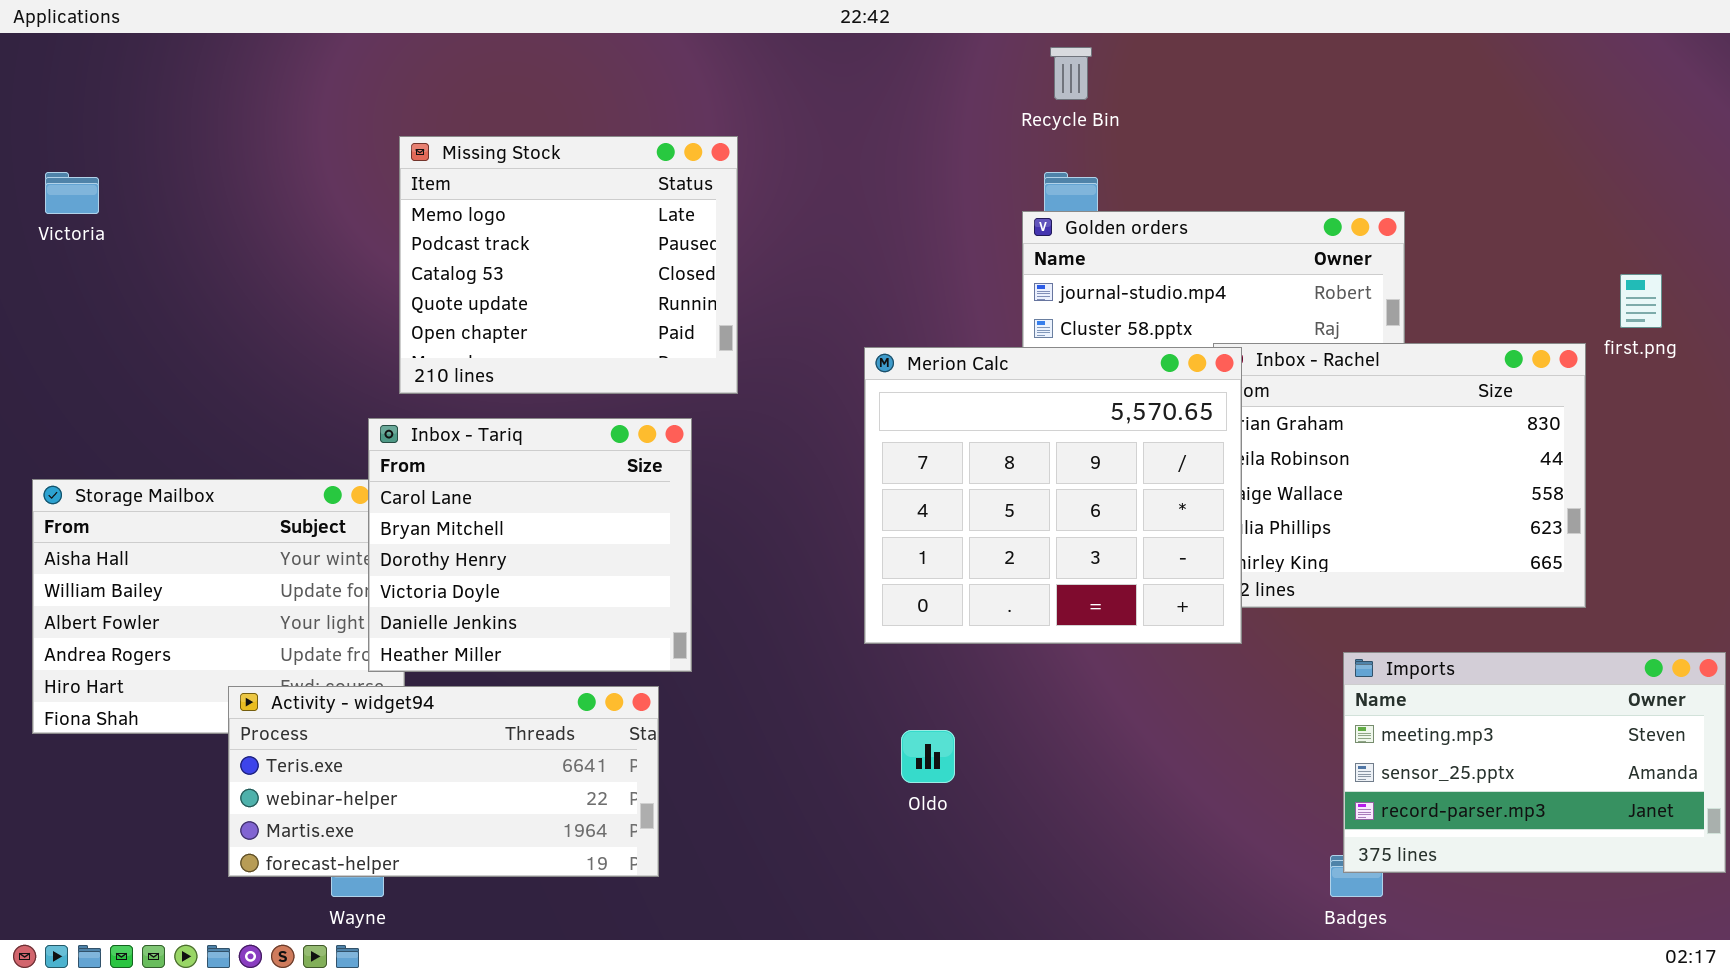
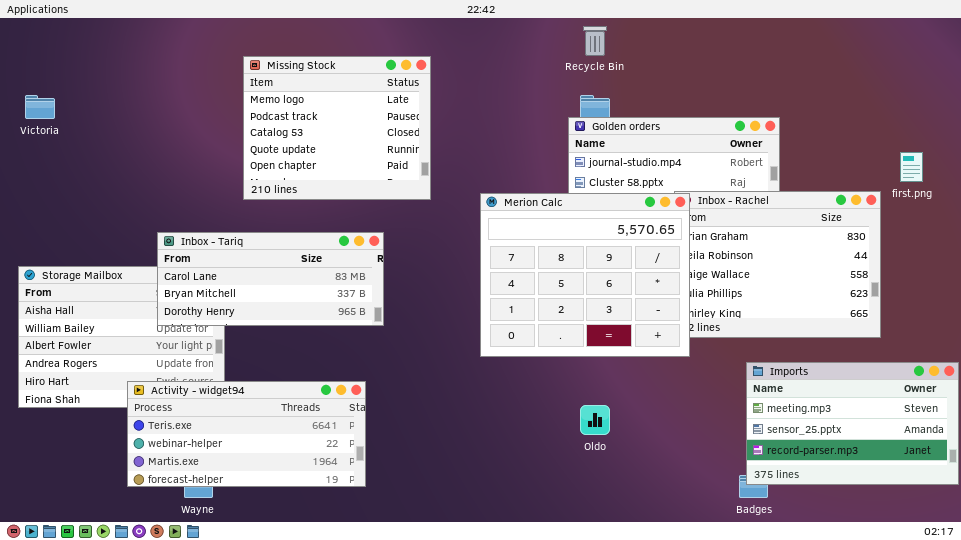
Missing Stock: [399,136,738,394] -> [243,56,431,200], moved
Inbox - Tariq: [368,418,692,672] -> [157,232,384,326], resized
Oldo: [901,730,955,783] -> [580,405,610,435], moved

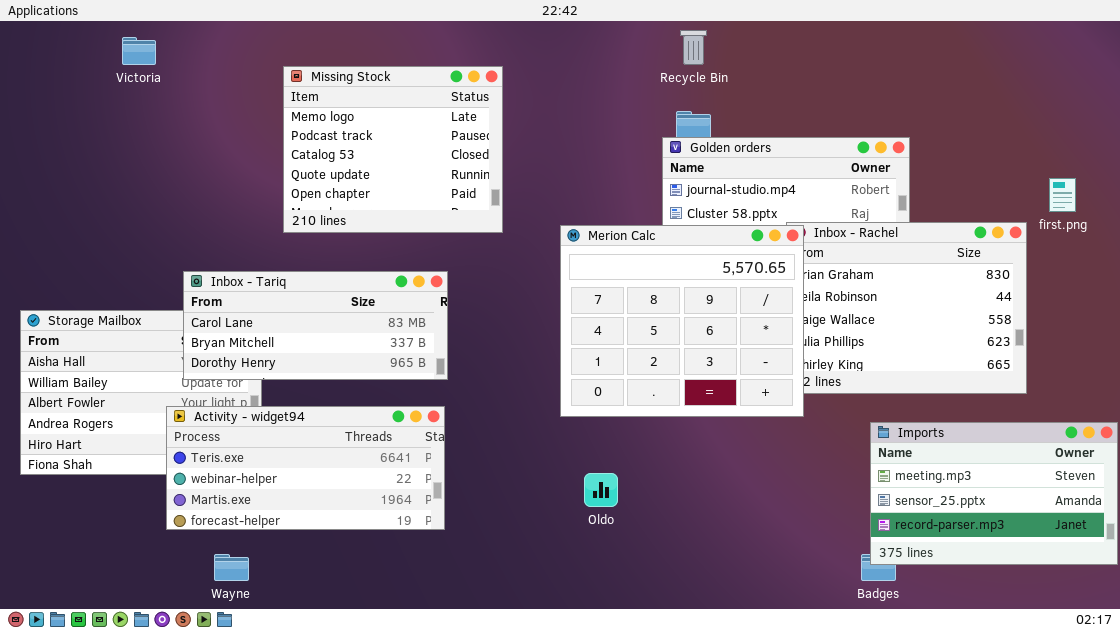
Victoria: [25,95,55,119] -> [122,37,156,65], moved
Activity - widget94: [127,381,366,487] -> [166,406,445,530], moved
Oldo: [580,405,610,435] -> [584,473,618,507], moved

